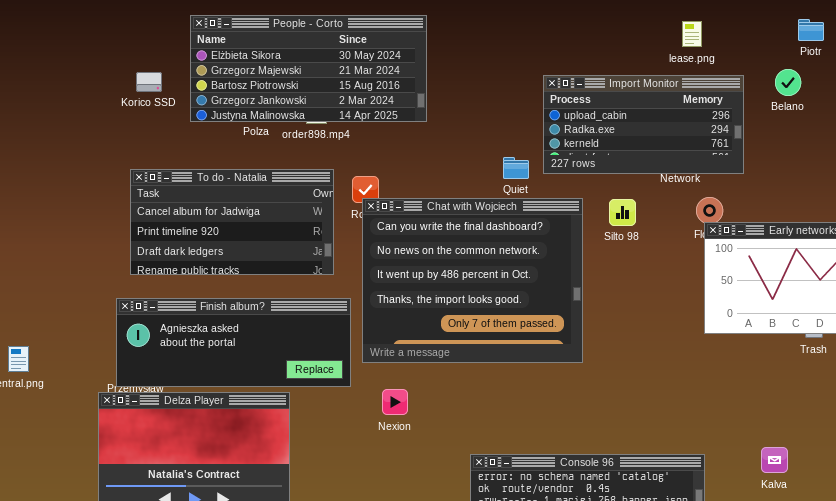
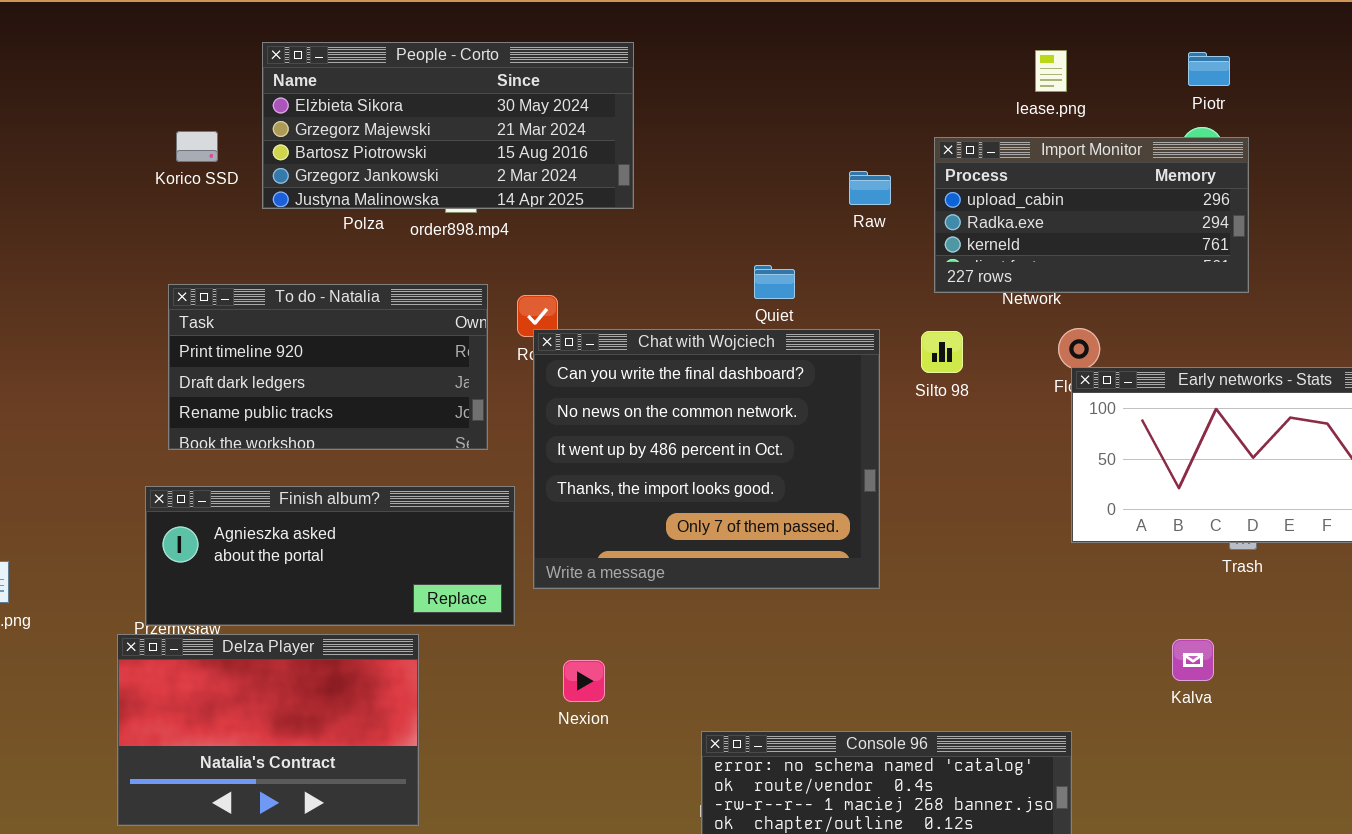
Piotr: [798,19,824,41] -> [1188,52,1230,86], moved
Import Monitor: [543,75,744,174] -> [934,137,1249,293], moved
To do - Natalia: [130,169,334,275] -> [168,284,488,450], scrolled down 1 row
Nexion: [382,389,408,415] -> [563,660,605,702], moved
Kalva: [761,447,788,473] -> [1172,639,1214,681], moved

